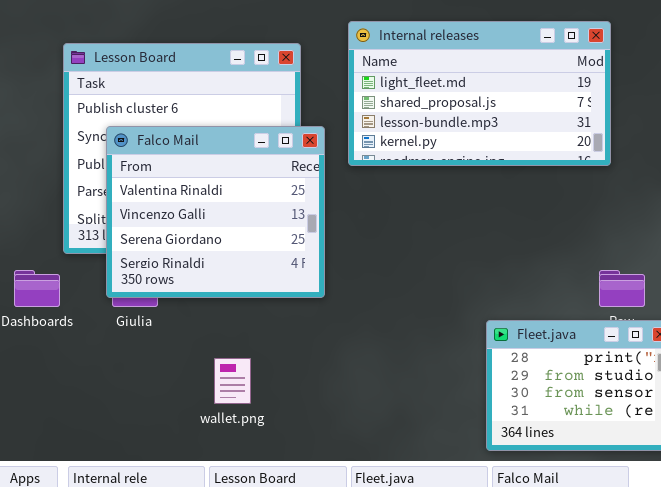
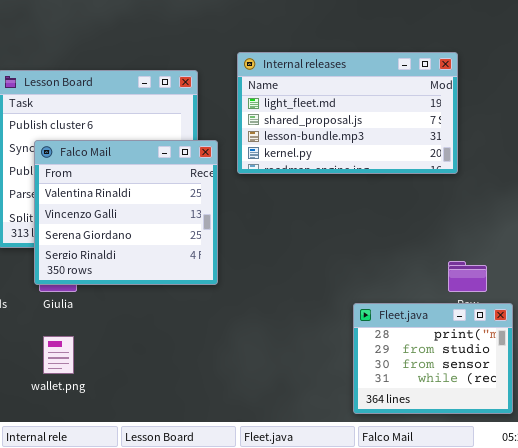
wallet.png: [214,358,251,404] -> [43,336,74,374], moved

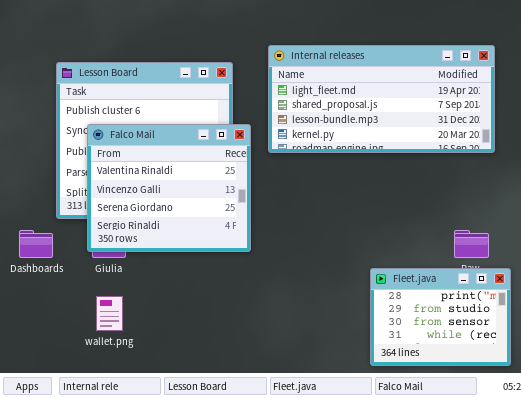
Internal releases: [237,52,458,174] -> [268,45,495,153], resized

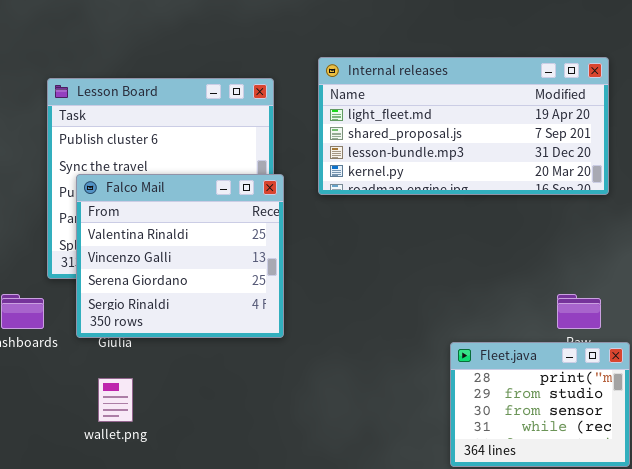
Falco Mail: [87,124,251,252] -> [76,174,284,338], moved

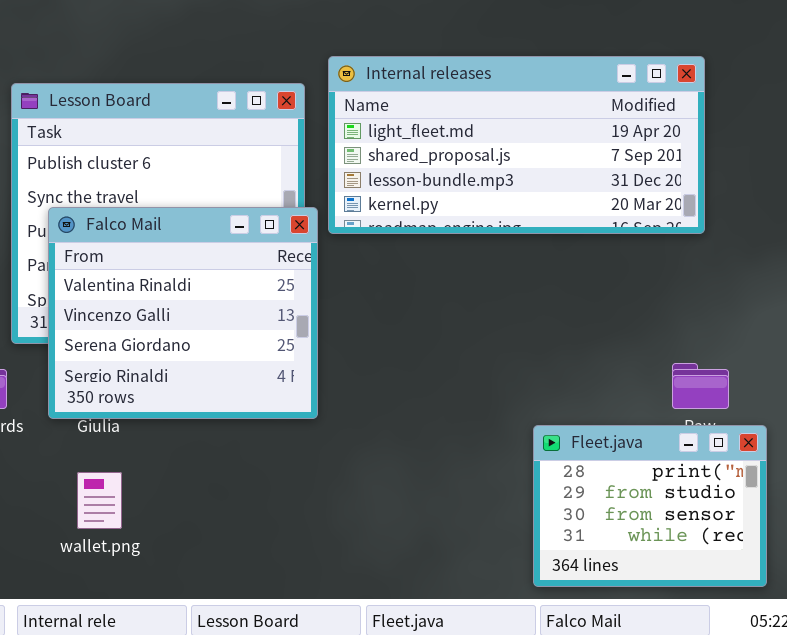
Internal releases: [318,57,609,195] -> [328,56,705,234], moved

